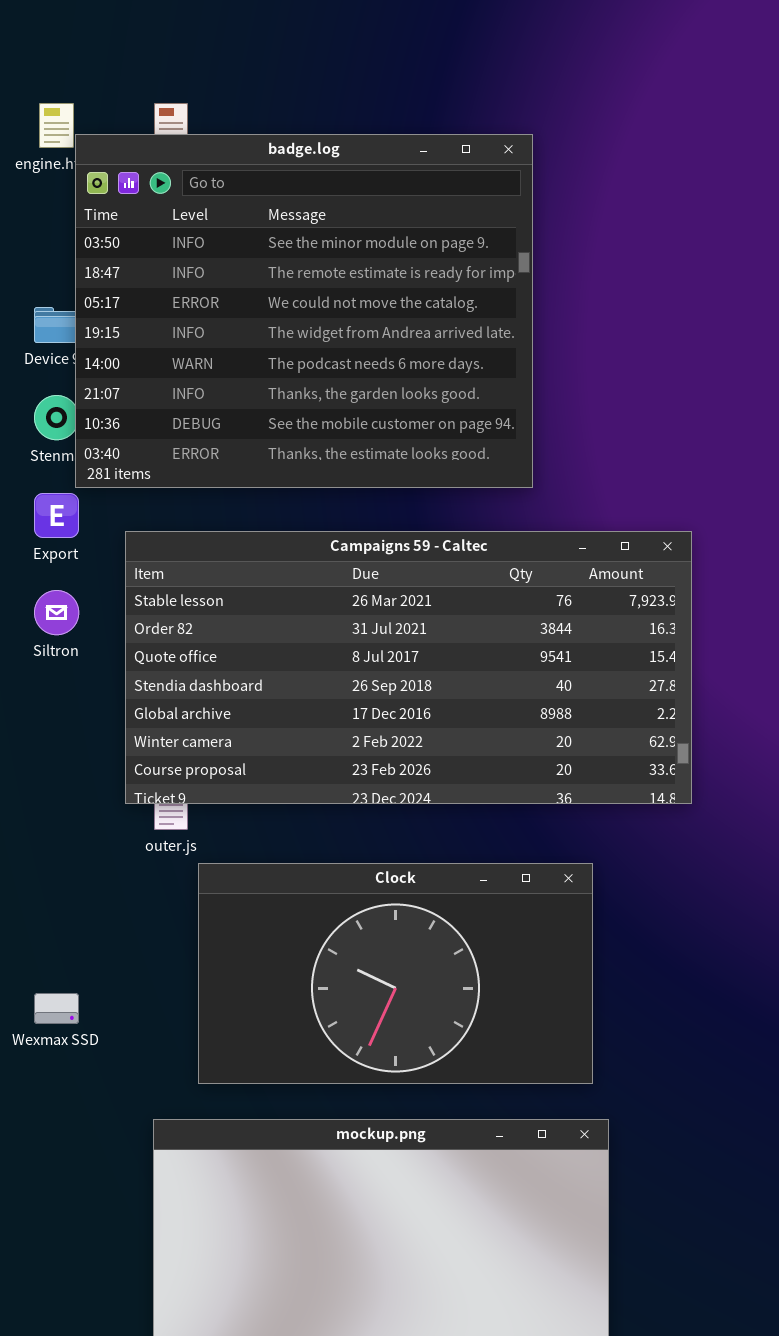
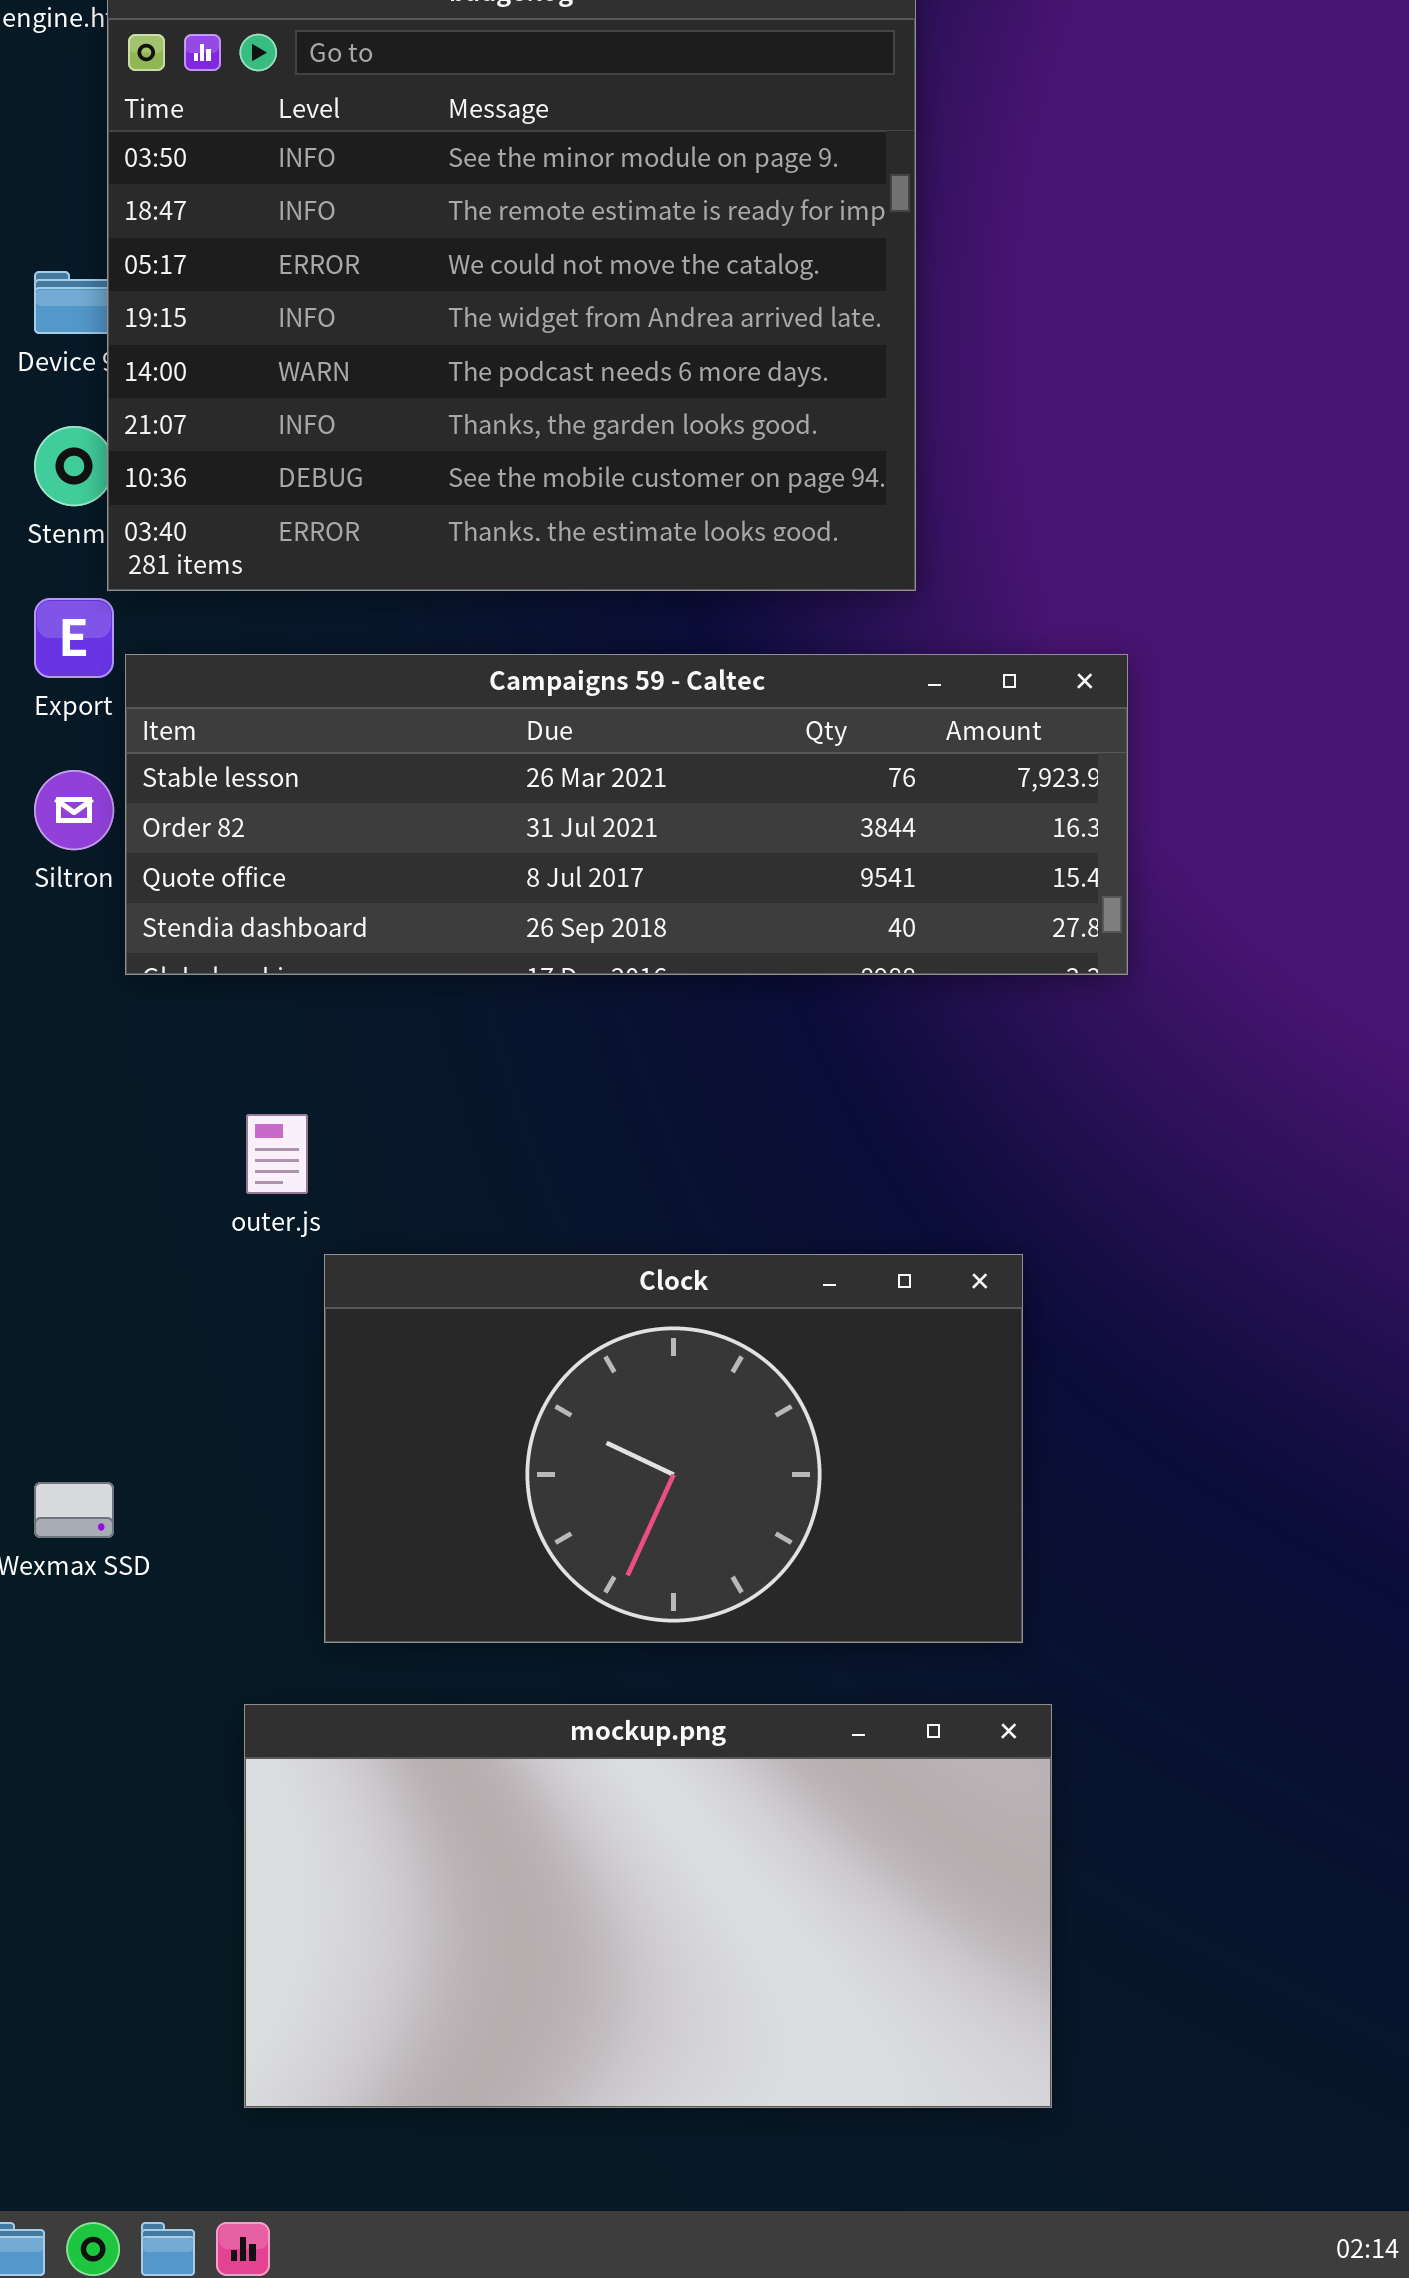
Campaigns 59 - Caltec: [125,531,692,804] -> [125,654,1128,975], moved, resized

